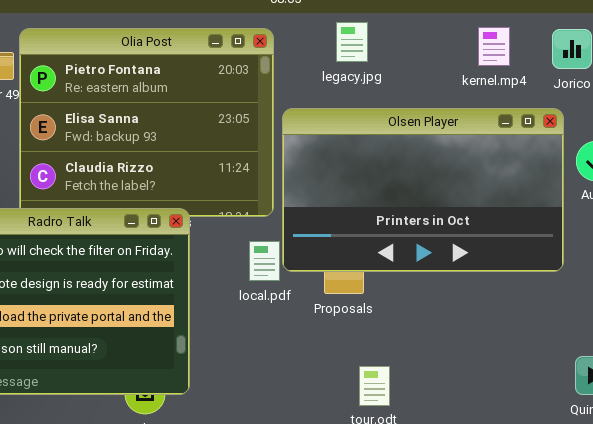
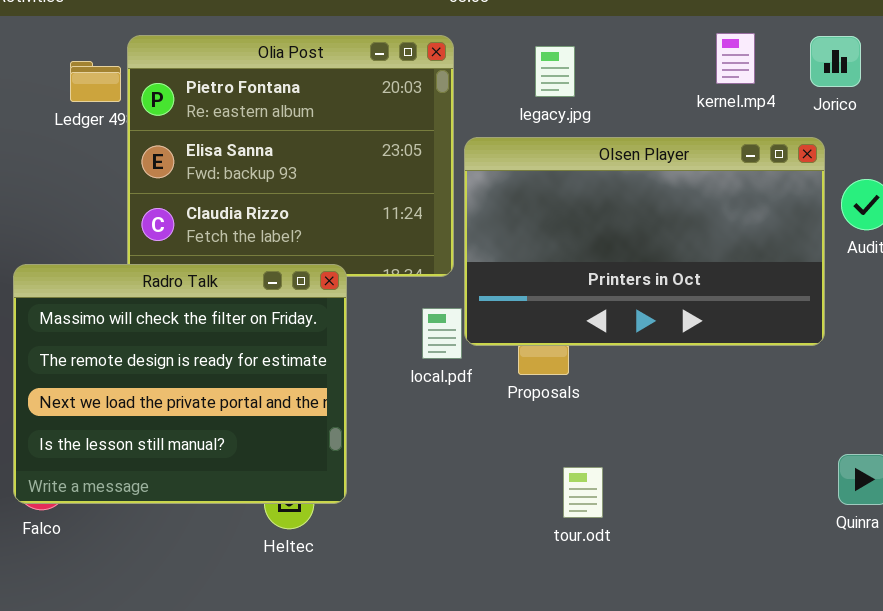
legacy.jpg: [336,22,368,62] -> [535,46,575,97], moved

